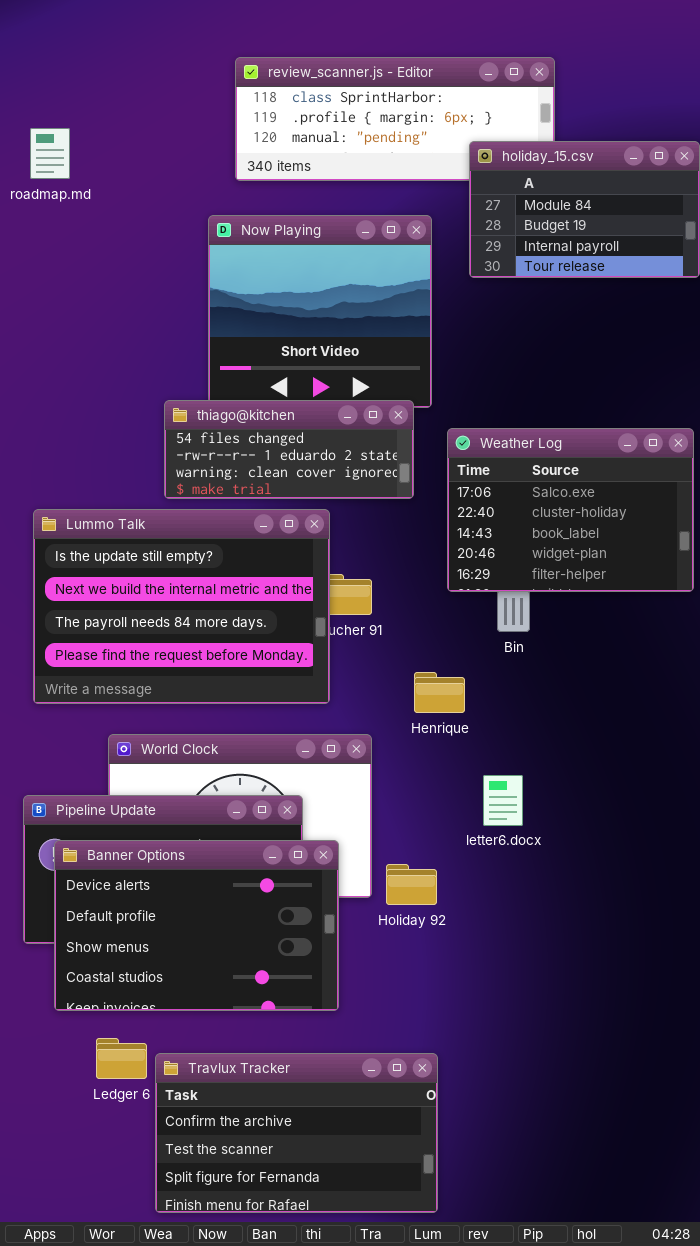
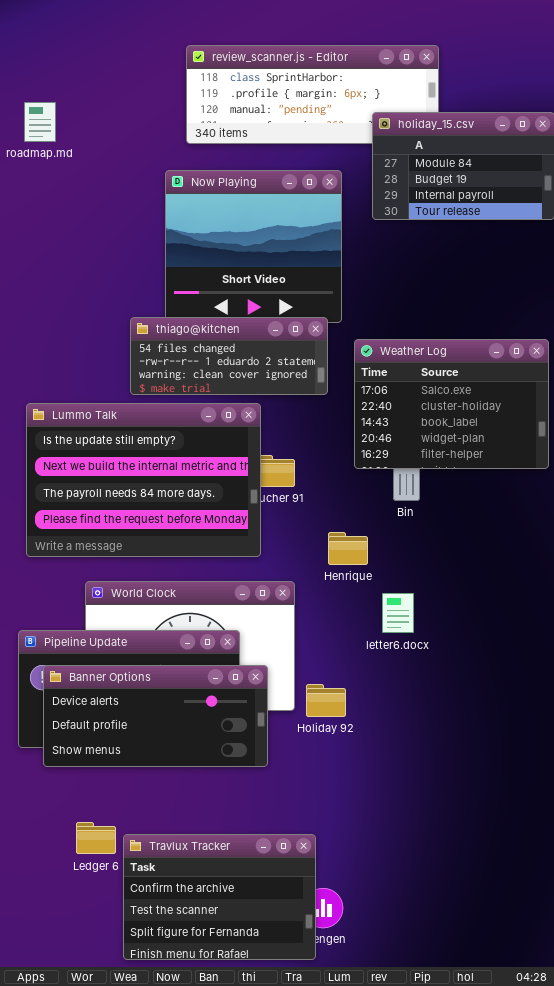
letter6.docx: [483,775,523,826] -> [382,593,414,633], moved
Banner Options: [54,840,339,1011] -> [43,665,268,767], resized
Travlux Tracker: [155,1053,438,1213] -> [123,834,316,960], resized

